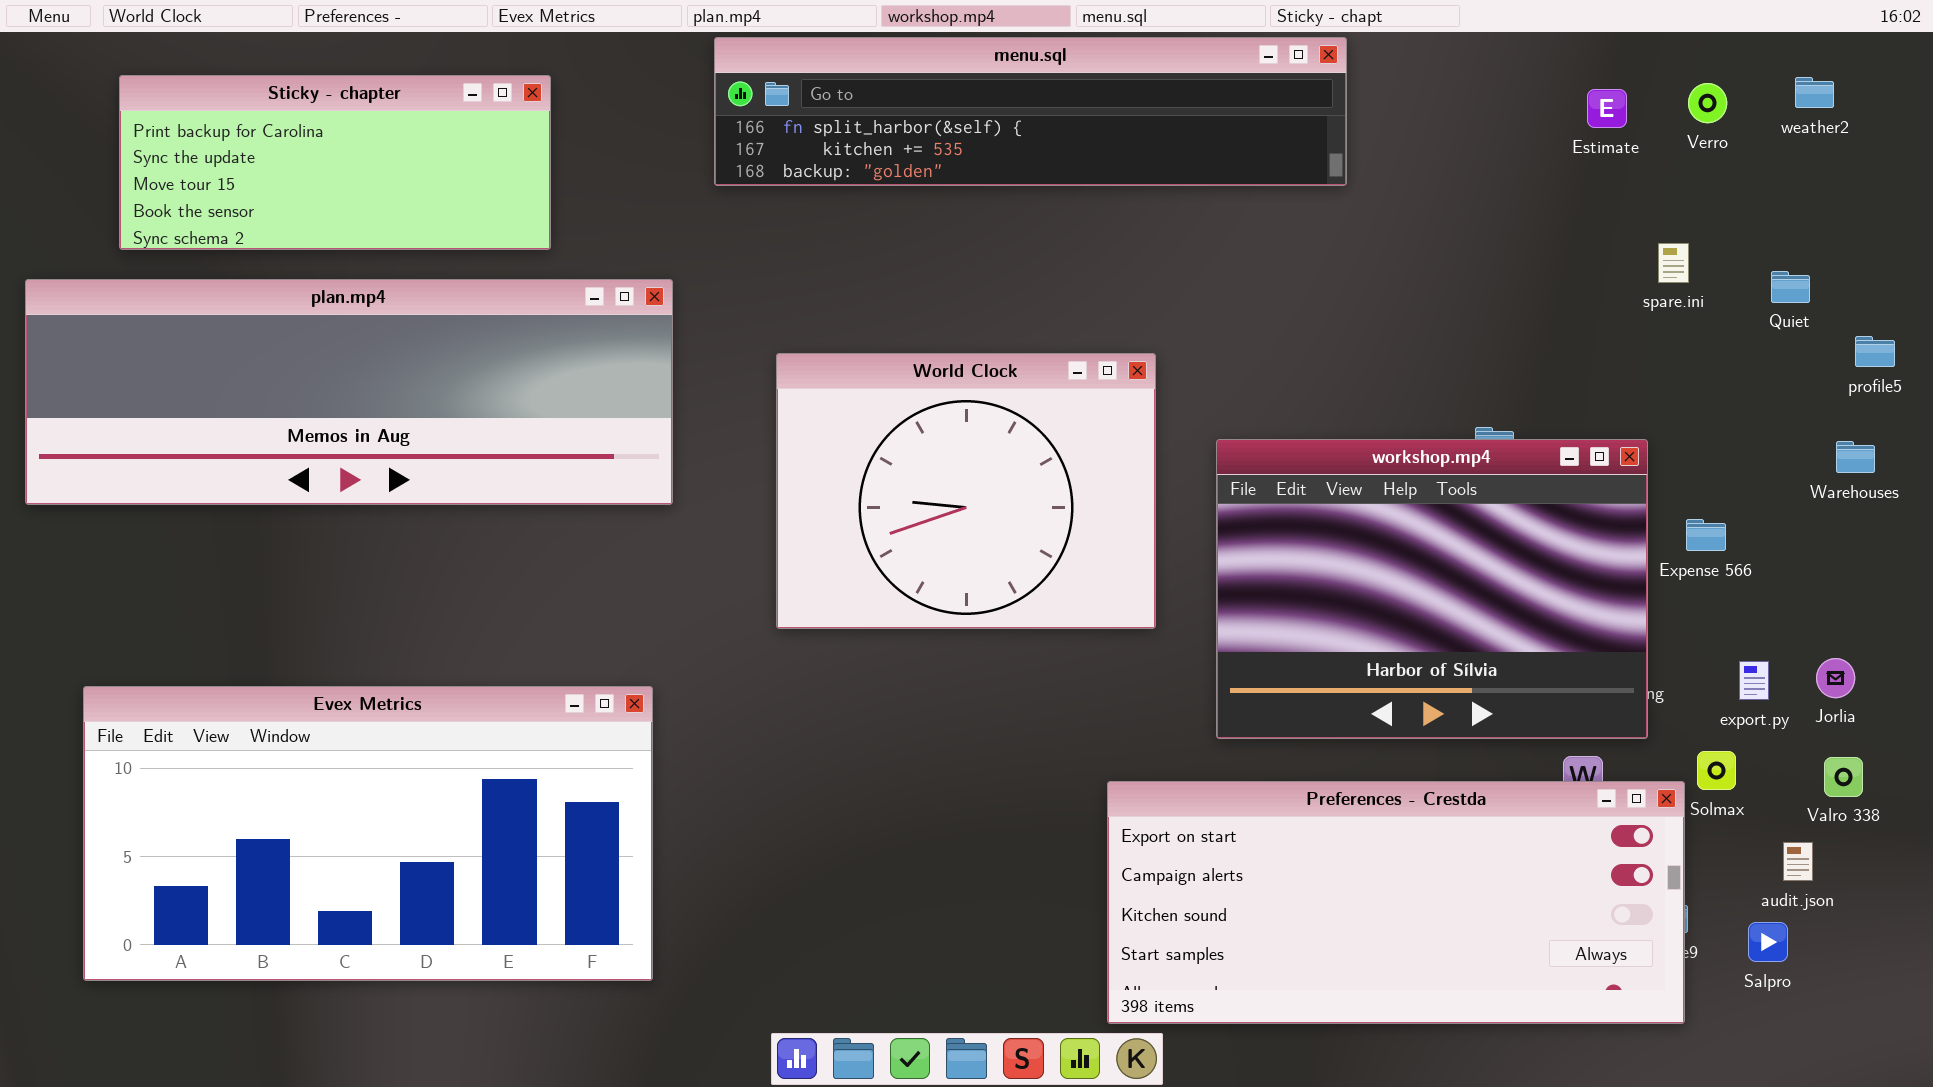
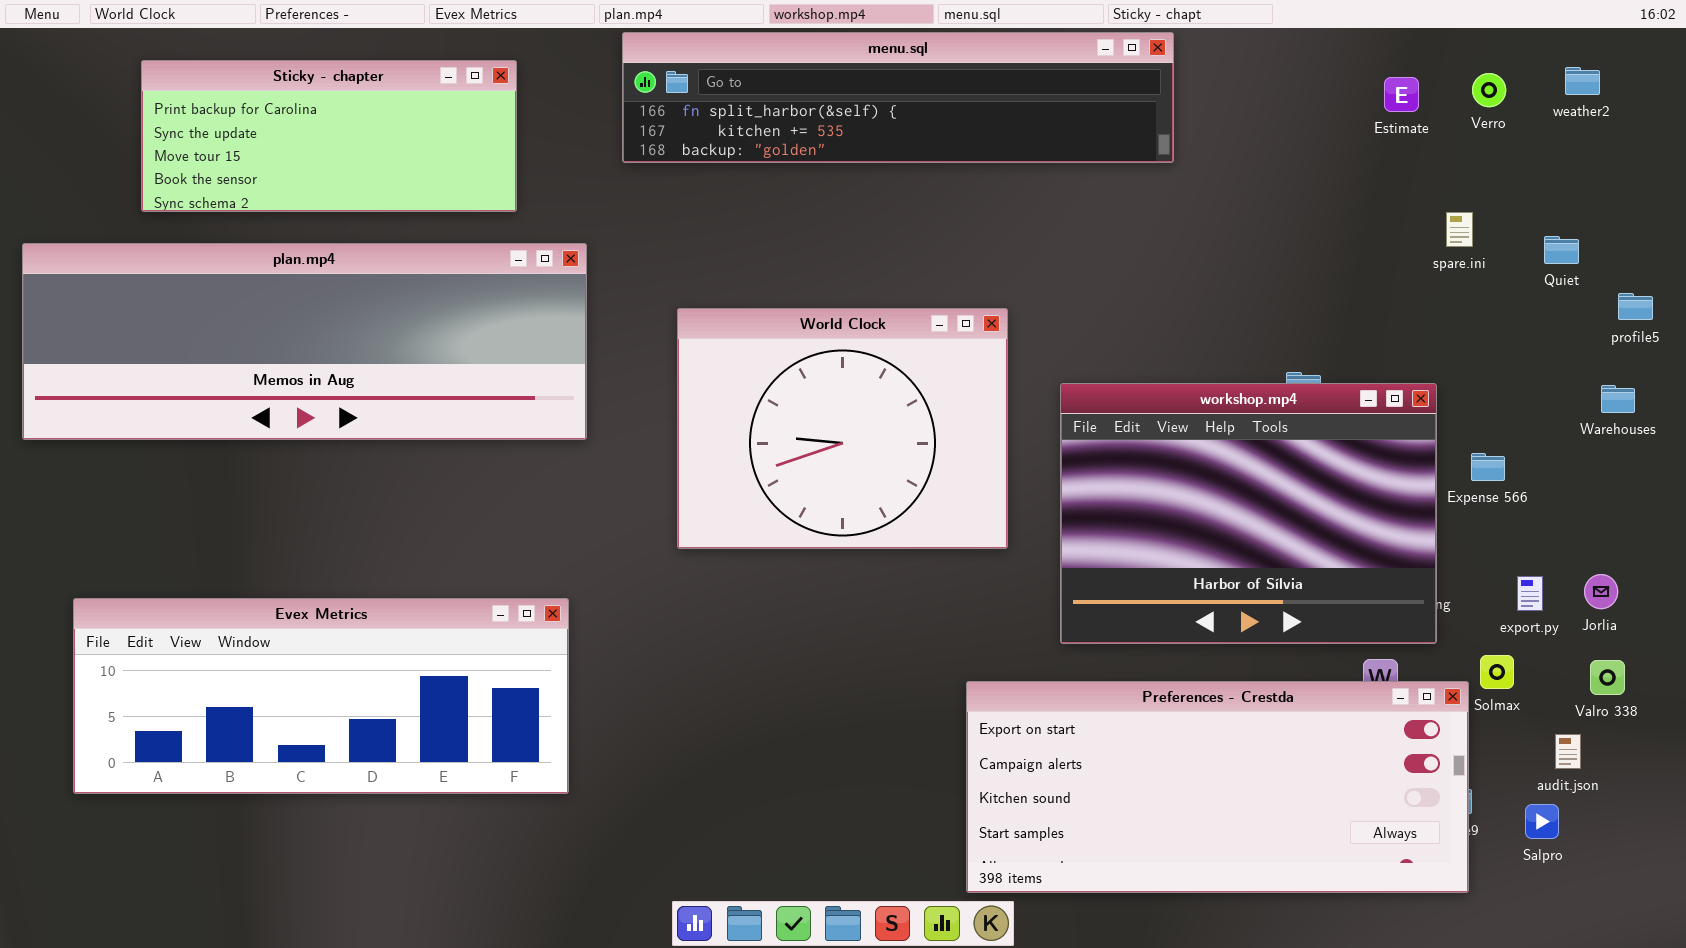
Sticky - chapter: [119,75,551,250] -> [141,60,517,212], moved
Evex Metrics: [83,686,653,981] -> [73,598,569,794], resized

